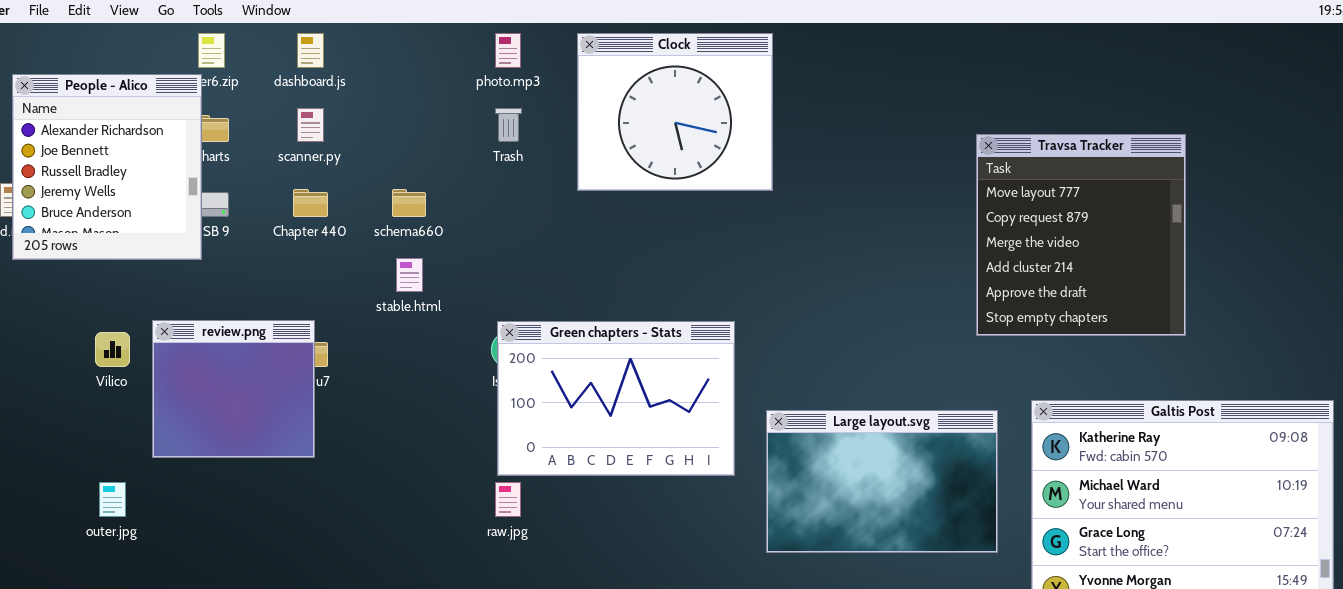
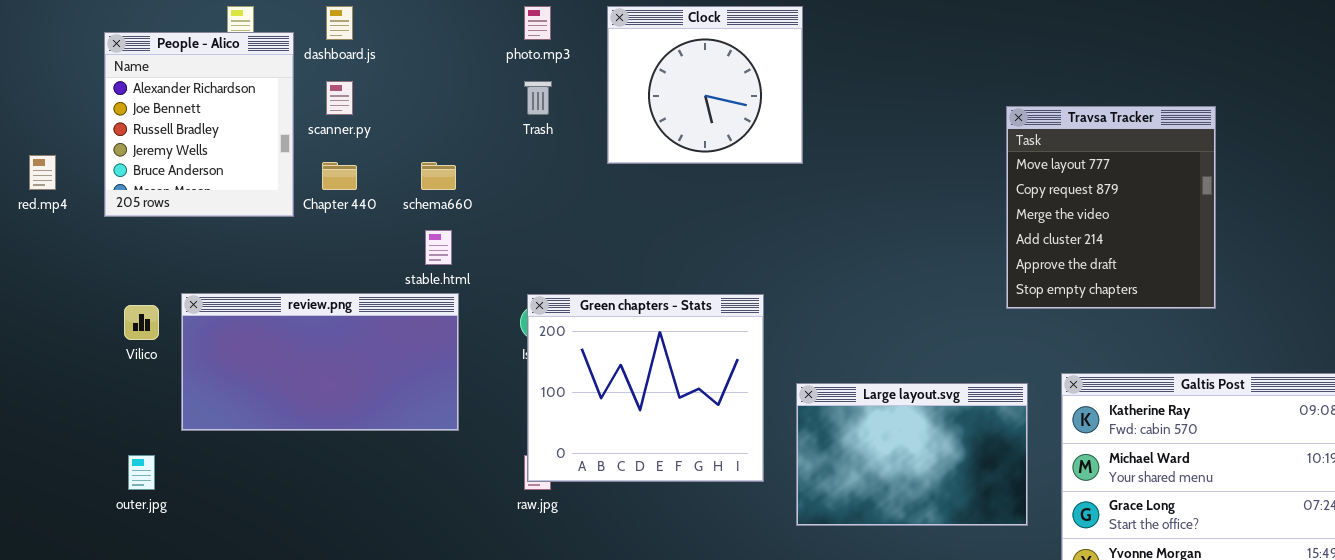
People - Alico: [12,74,202,260] -> [104,32,294,217], moved
review.png: [152,320,315,458] -> [181,293,459,431], resized
Green chapters - Stats: [497,321,735,476] -> [527,294,764,482], resized

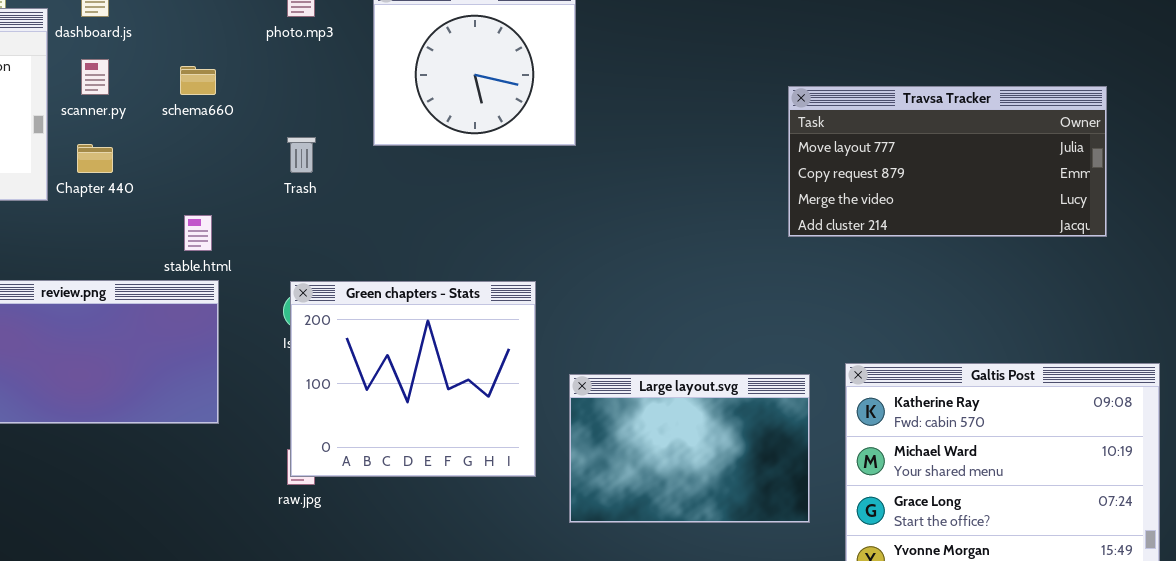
Trash: [524,81,552,115] -> [287,137,316,173], moved
Travsa Tracker: [1006,106,1216,309] -> [788,86,1107,237], resized
schema660: [421,162,456,190] -> [180,66,216,95], moved

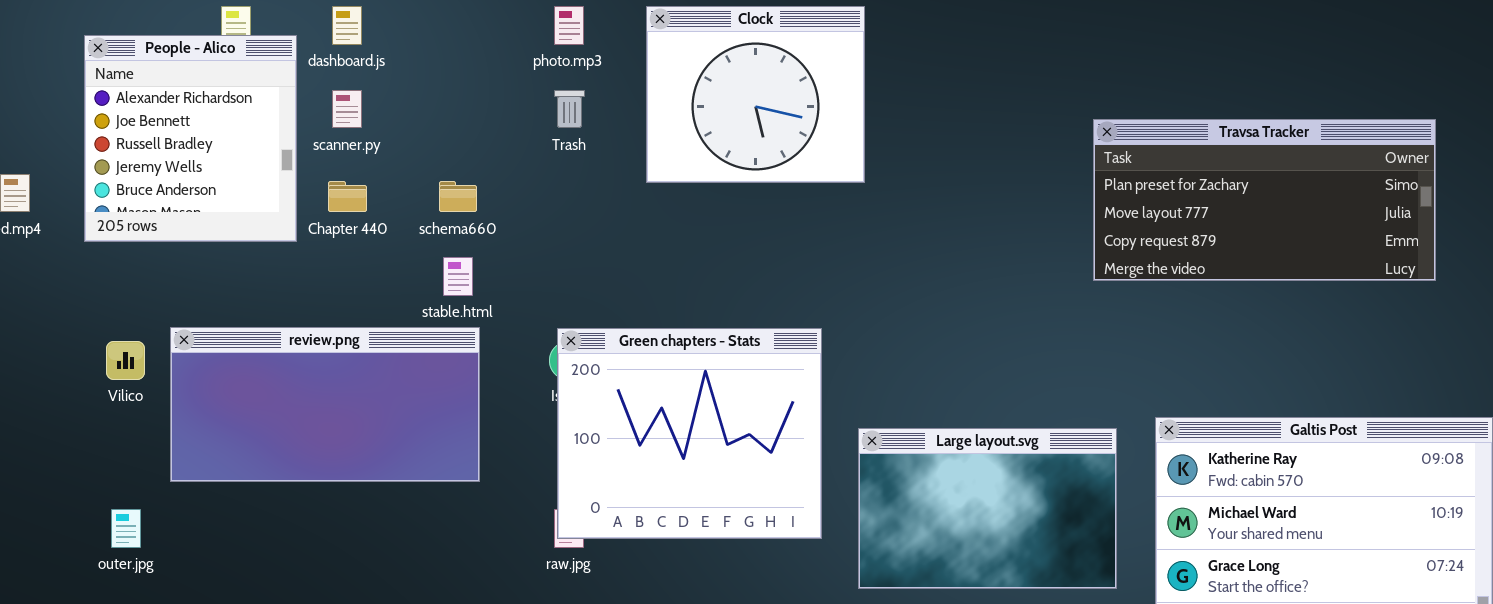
schema660: [180,66,216,95] -> [439,181,477,212], moved
Travsa Tracker: [788,86,1107,237] -> [1093,119,1436,281], scrolled up 1 row
Trash: [287,137,316,173] -> [554,90,585,128], moved

